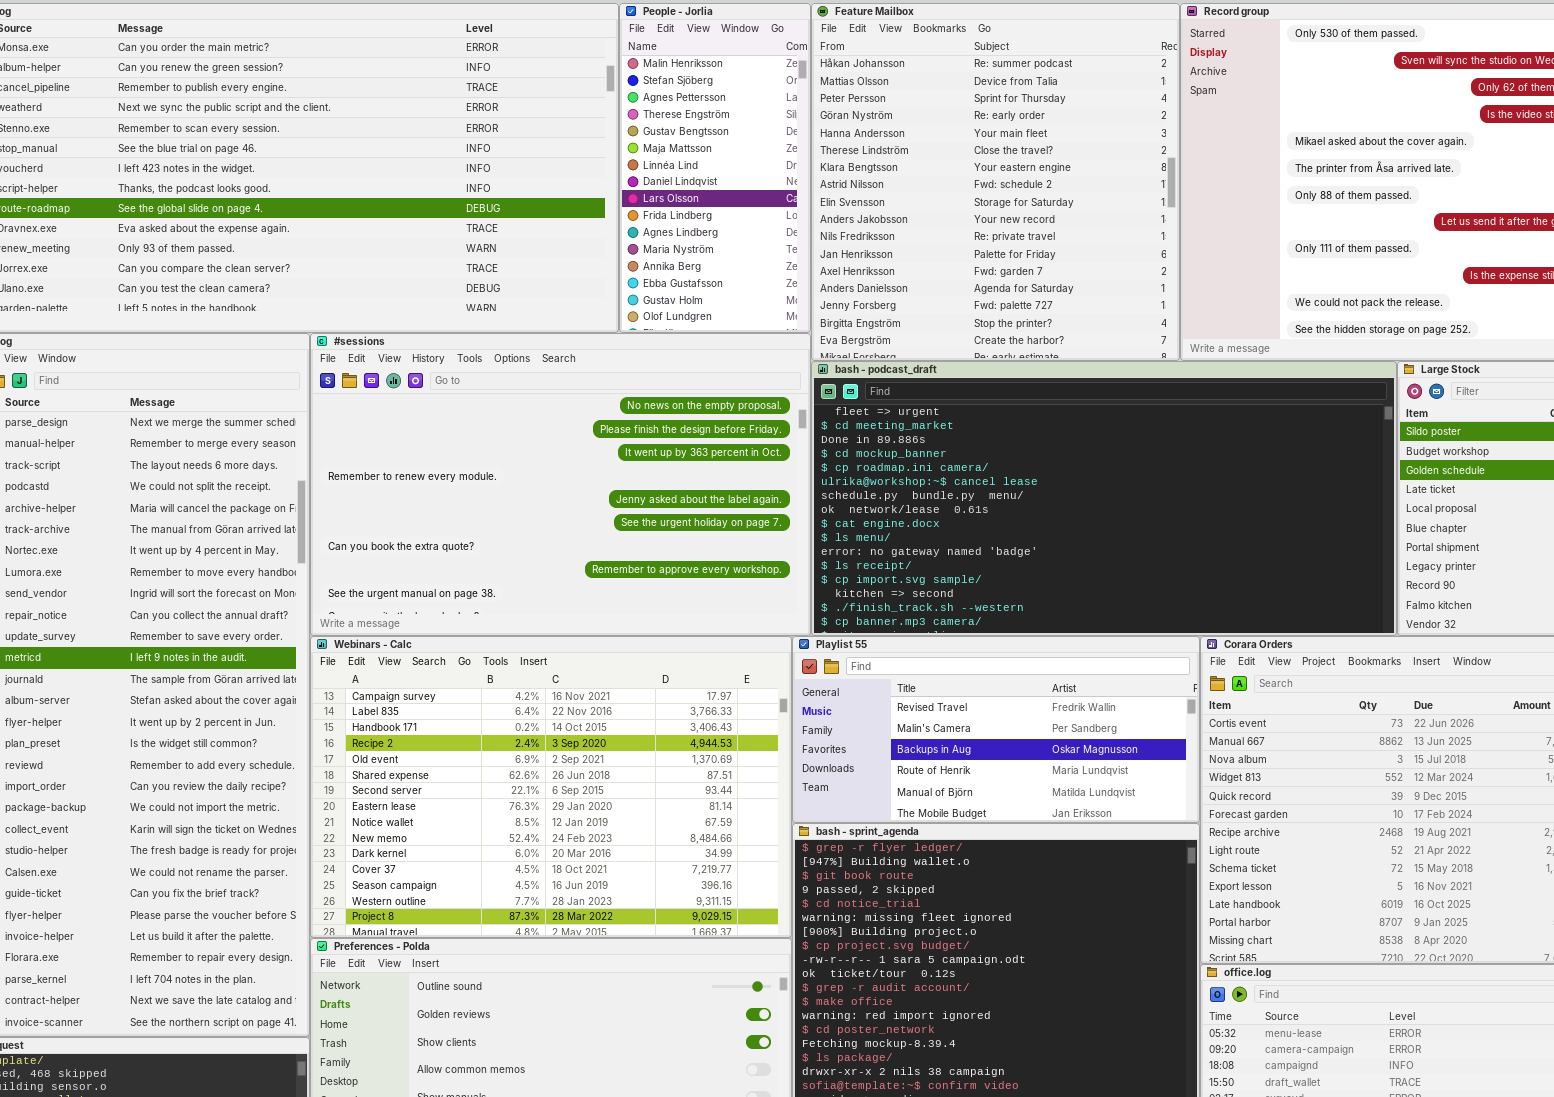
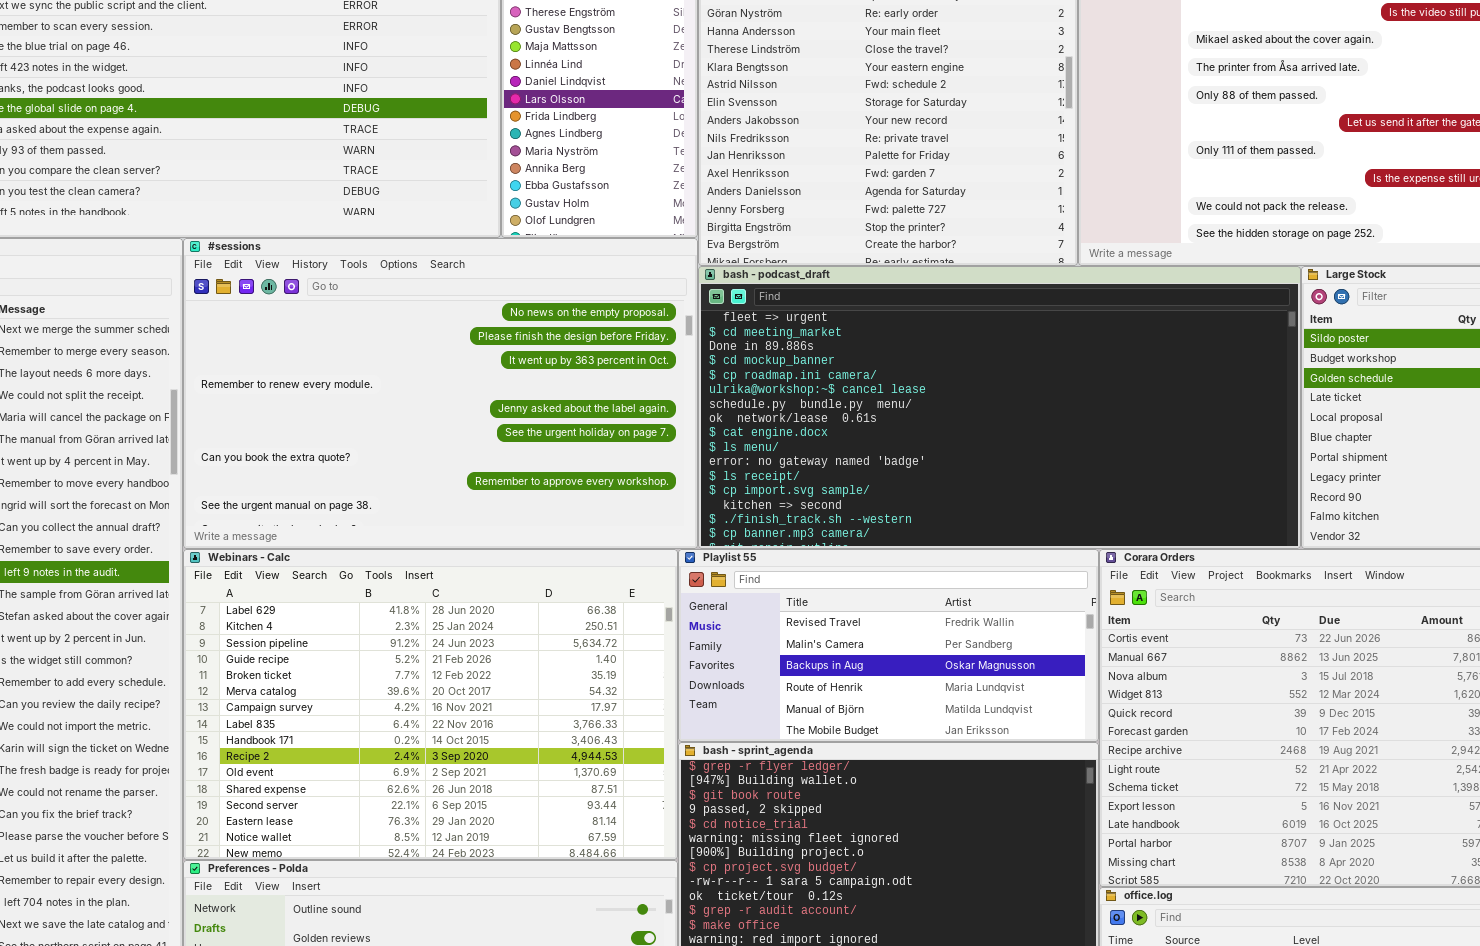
Webinars - Calc: [310,636,792,938] -> [183,549,678,860], scrolled up 6 rows

